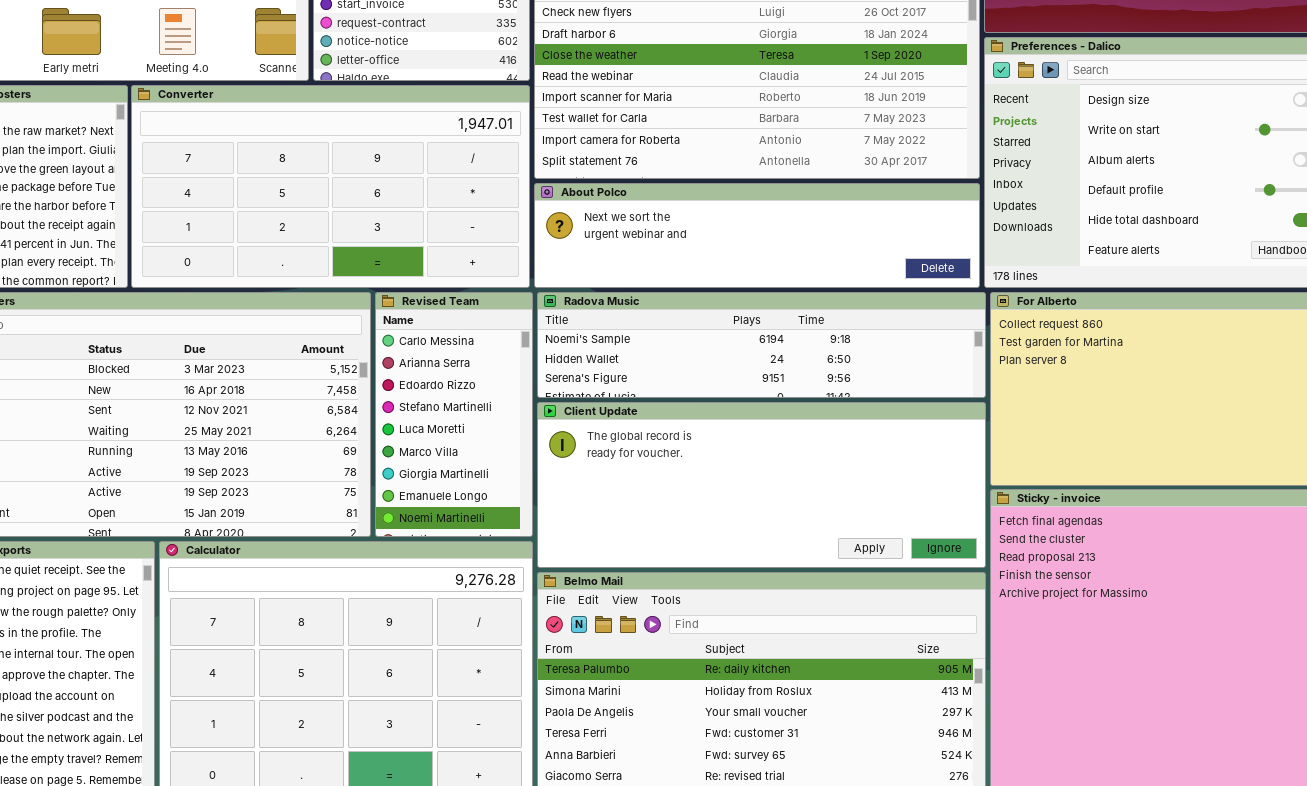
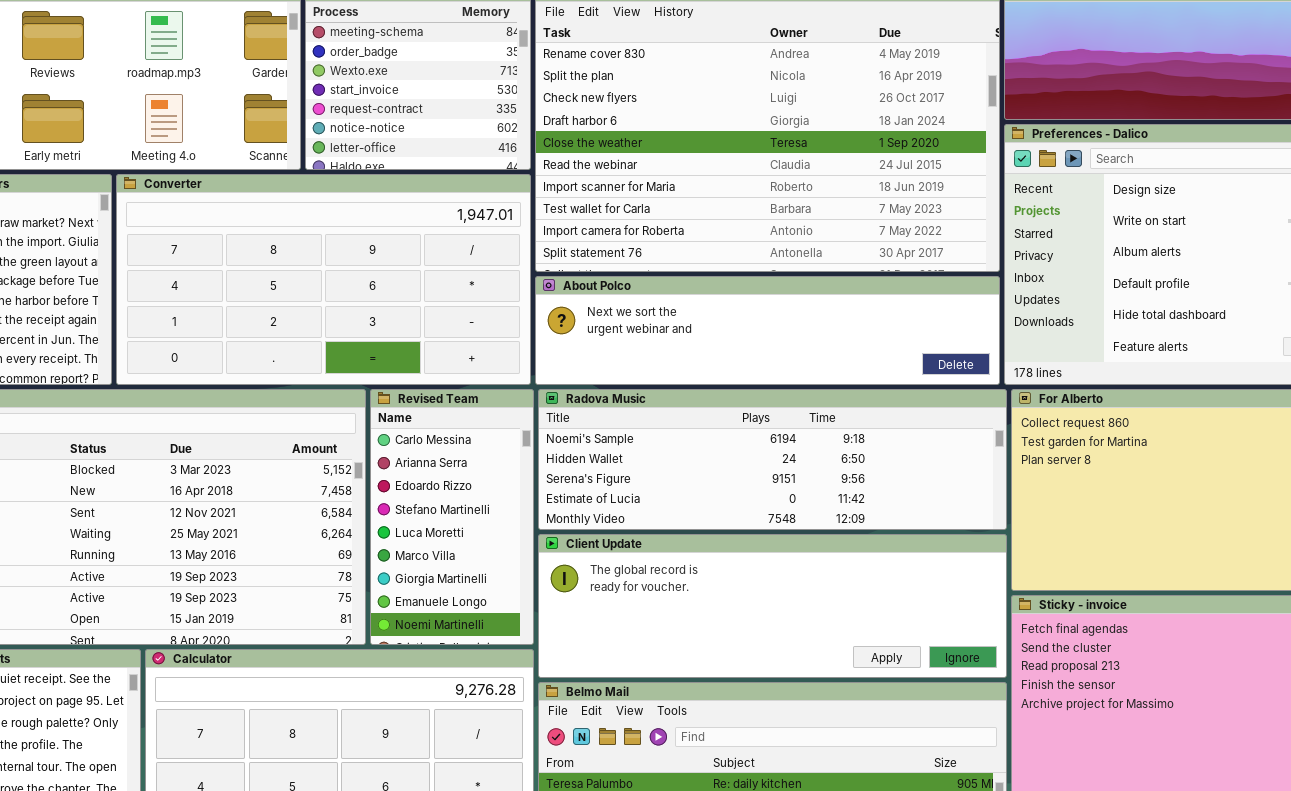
Radova Music: [537,292,986,398] -> [538,389,1007,530], resized
Client Update: [537,402,986,568] -> [538,534,1007,678], resized

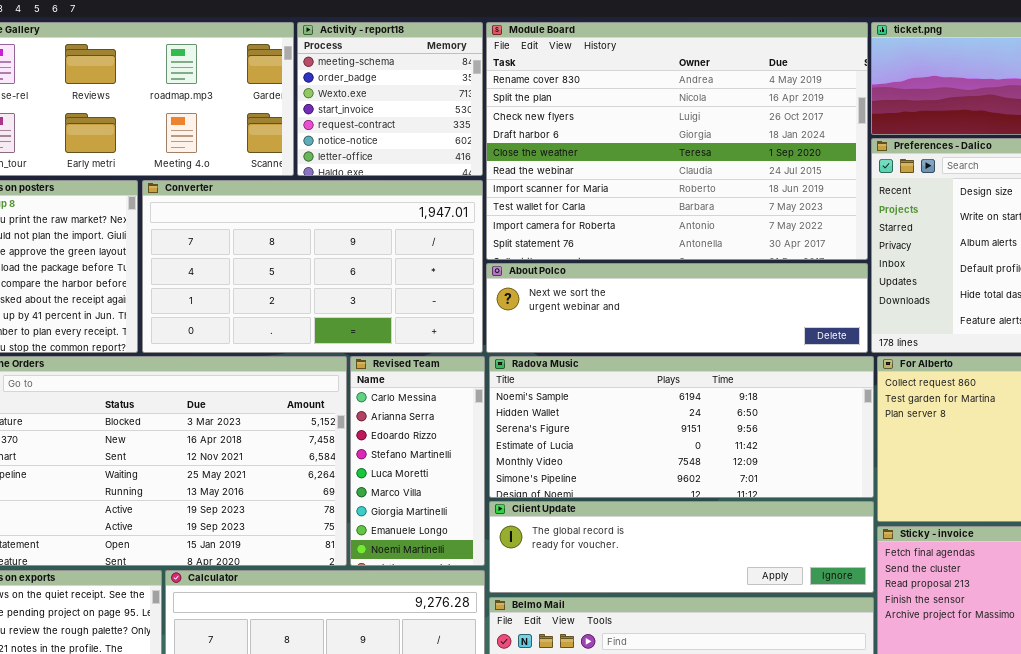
Radova Music: [538,389,1007,530] -> [489,356,874,498], resized
Client Update: [538,534,1007,678] -> [489,501,874,593], resized

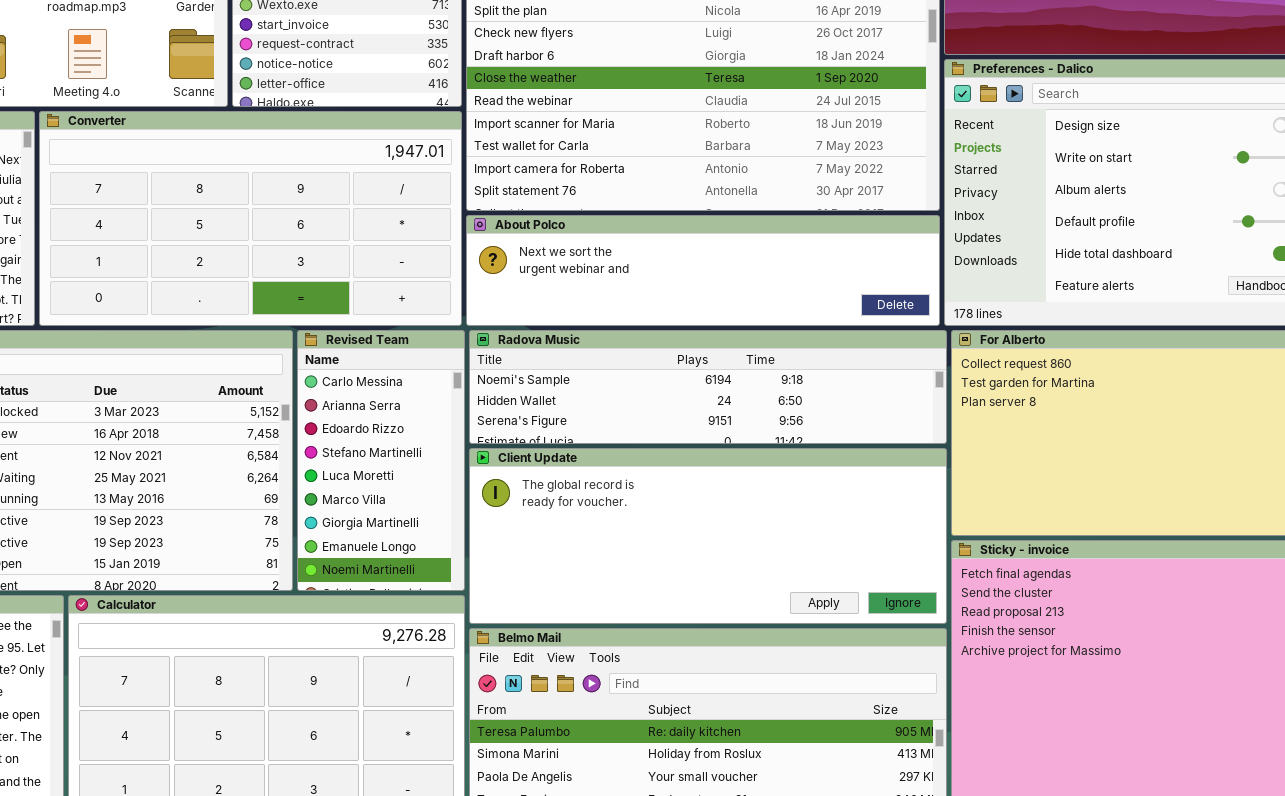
Radova Music: [489,356,874,498] -> [469,330,947,444], resized
Client Update: [489,501,874,593] -> [469,448,947,624], resized

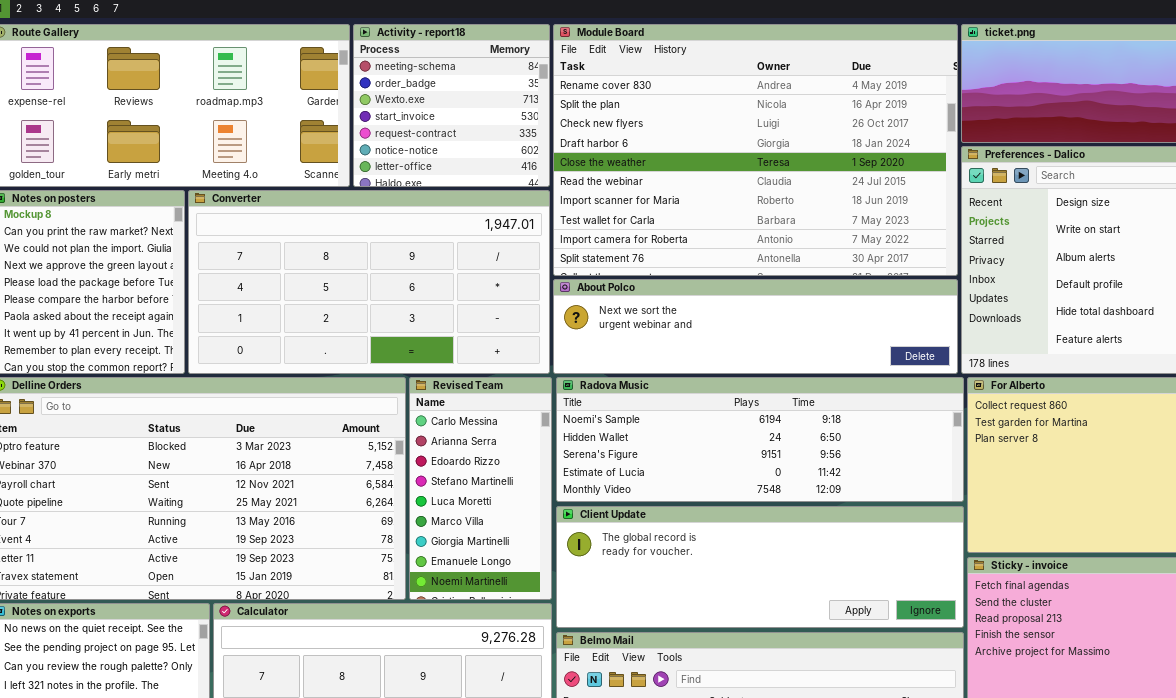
Radova Music: [469,330,947,444] -> [556,377,964,502], resized
Client Update: [469,448,947,624] -> [556,506,964,628], resized

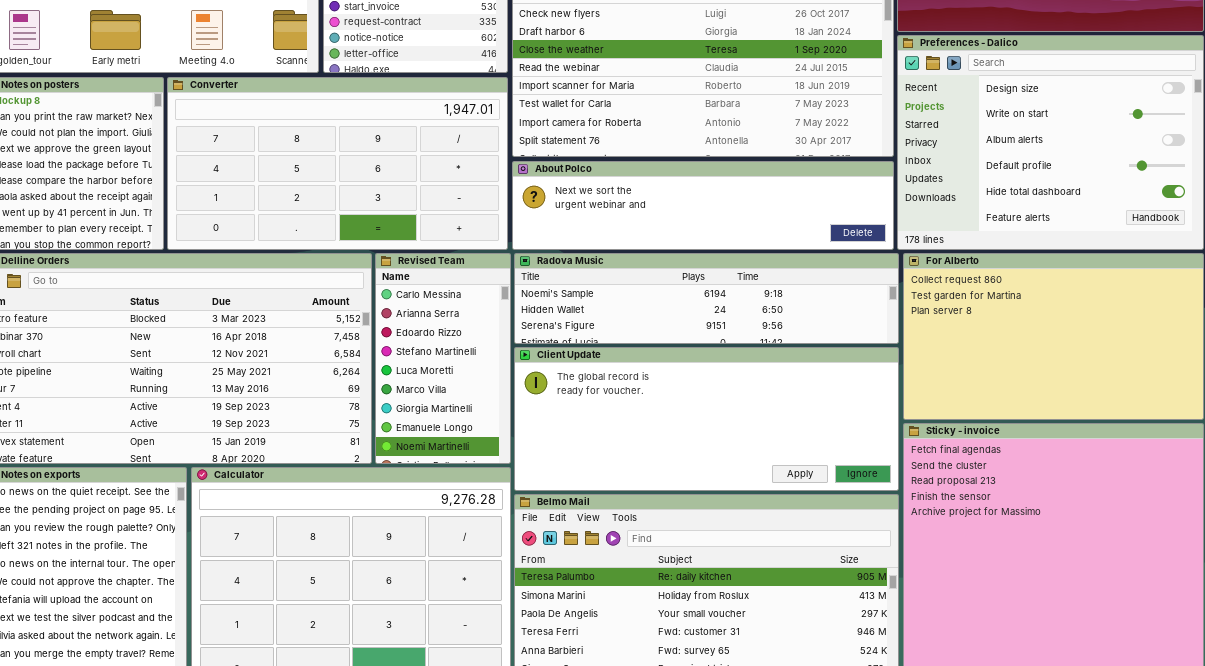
Radova Music: [556,377,964,502] -> [514,253,899,344], resized
Client Update: [556,506,964,628] -> [514,347,899,491], resized

